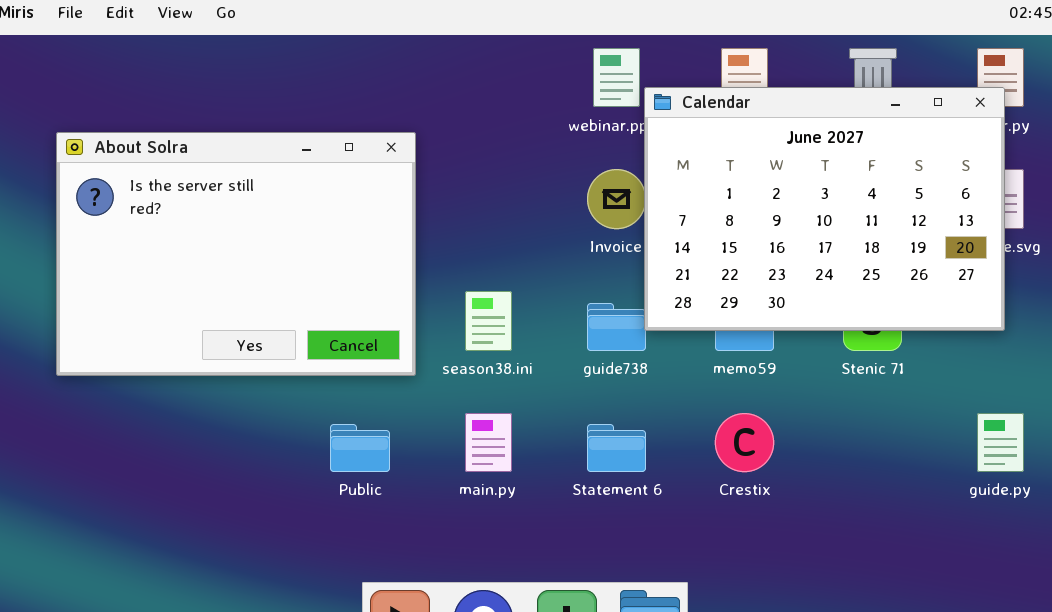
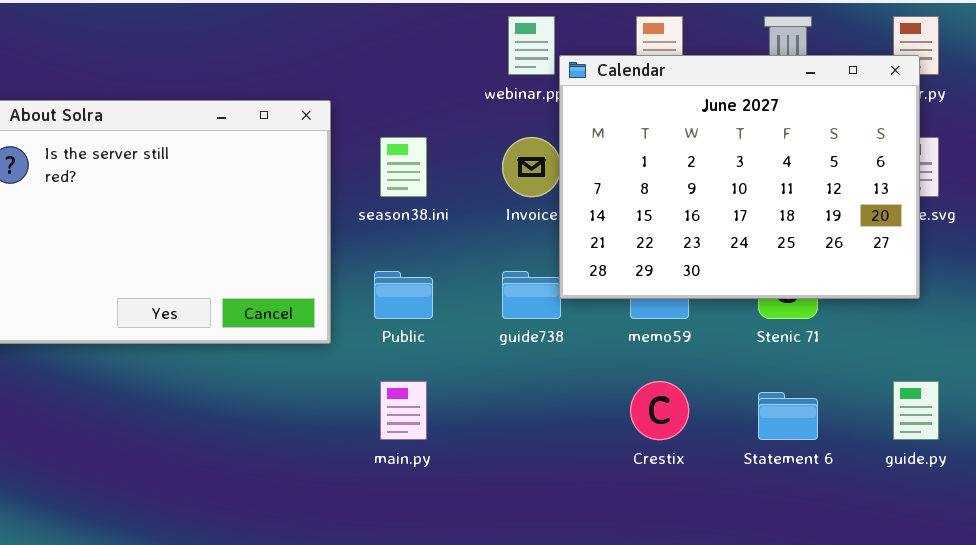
season38.ini: [465,291,512,351] -> [380,137,427,197], moved
Public: [330,424,390,472] -> [374,271,433,319], moved
Statement 6: [587,424,646,472] -> [758,392,818,440], moved

